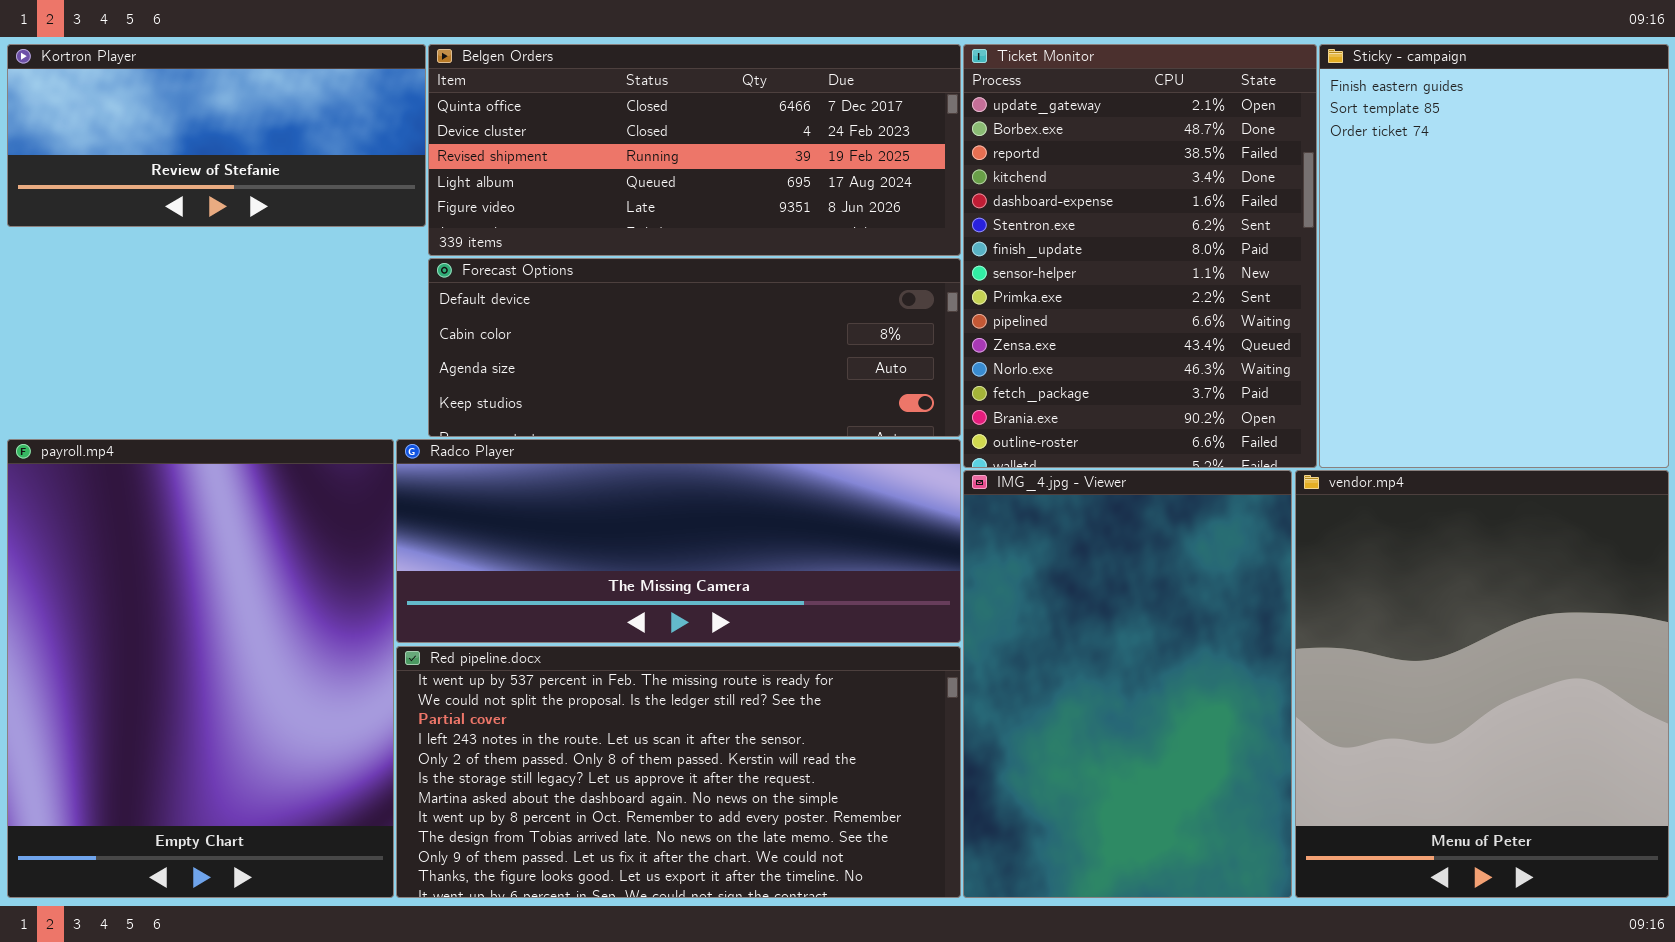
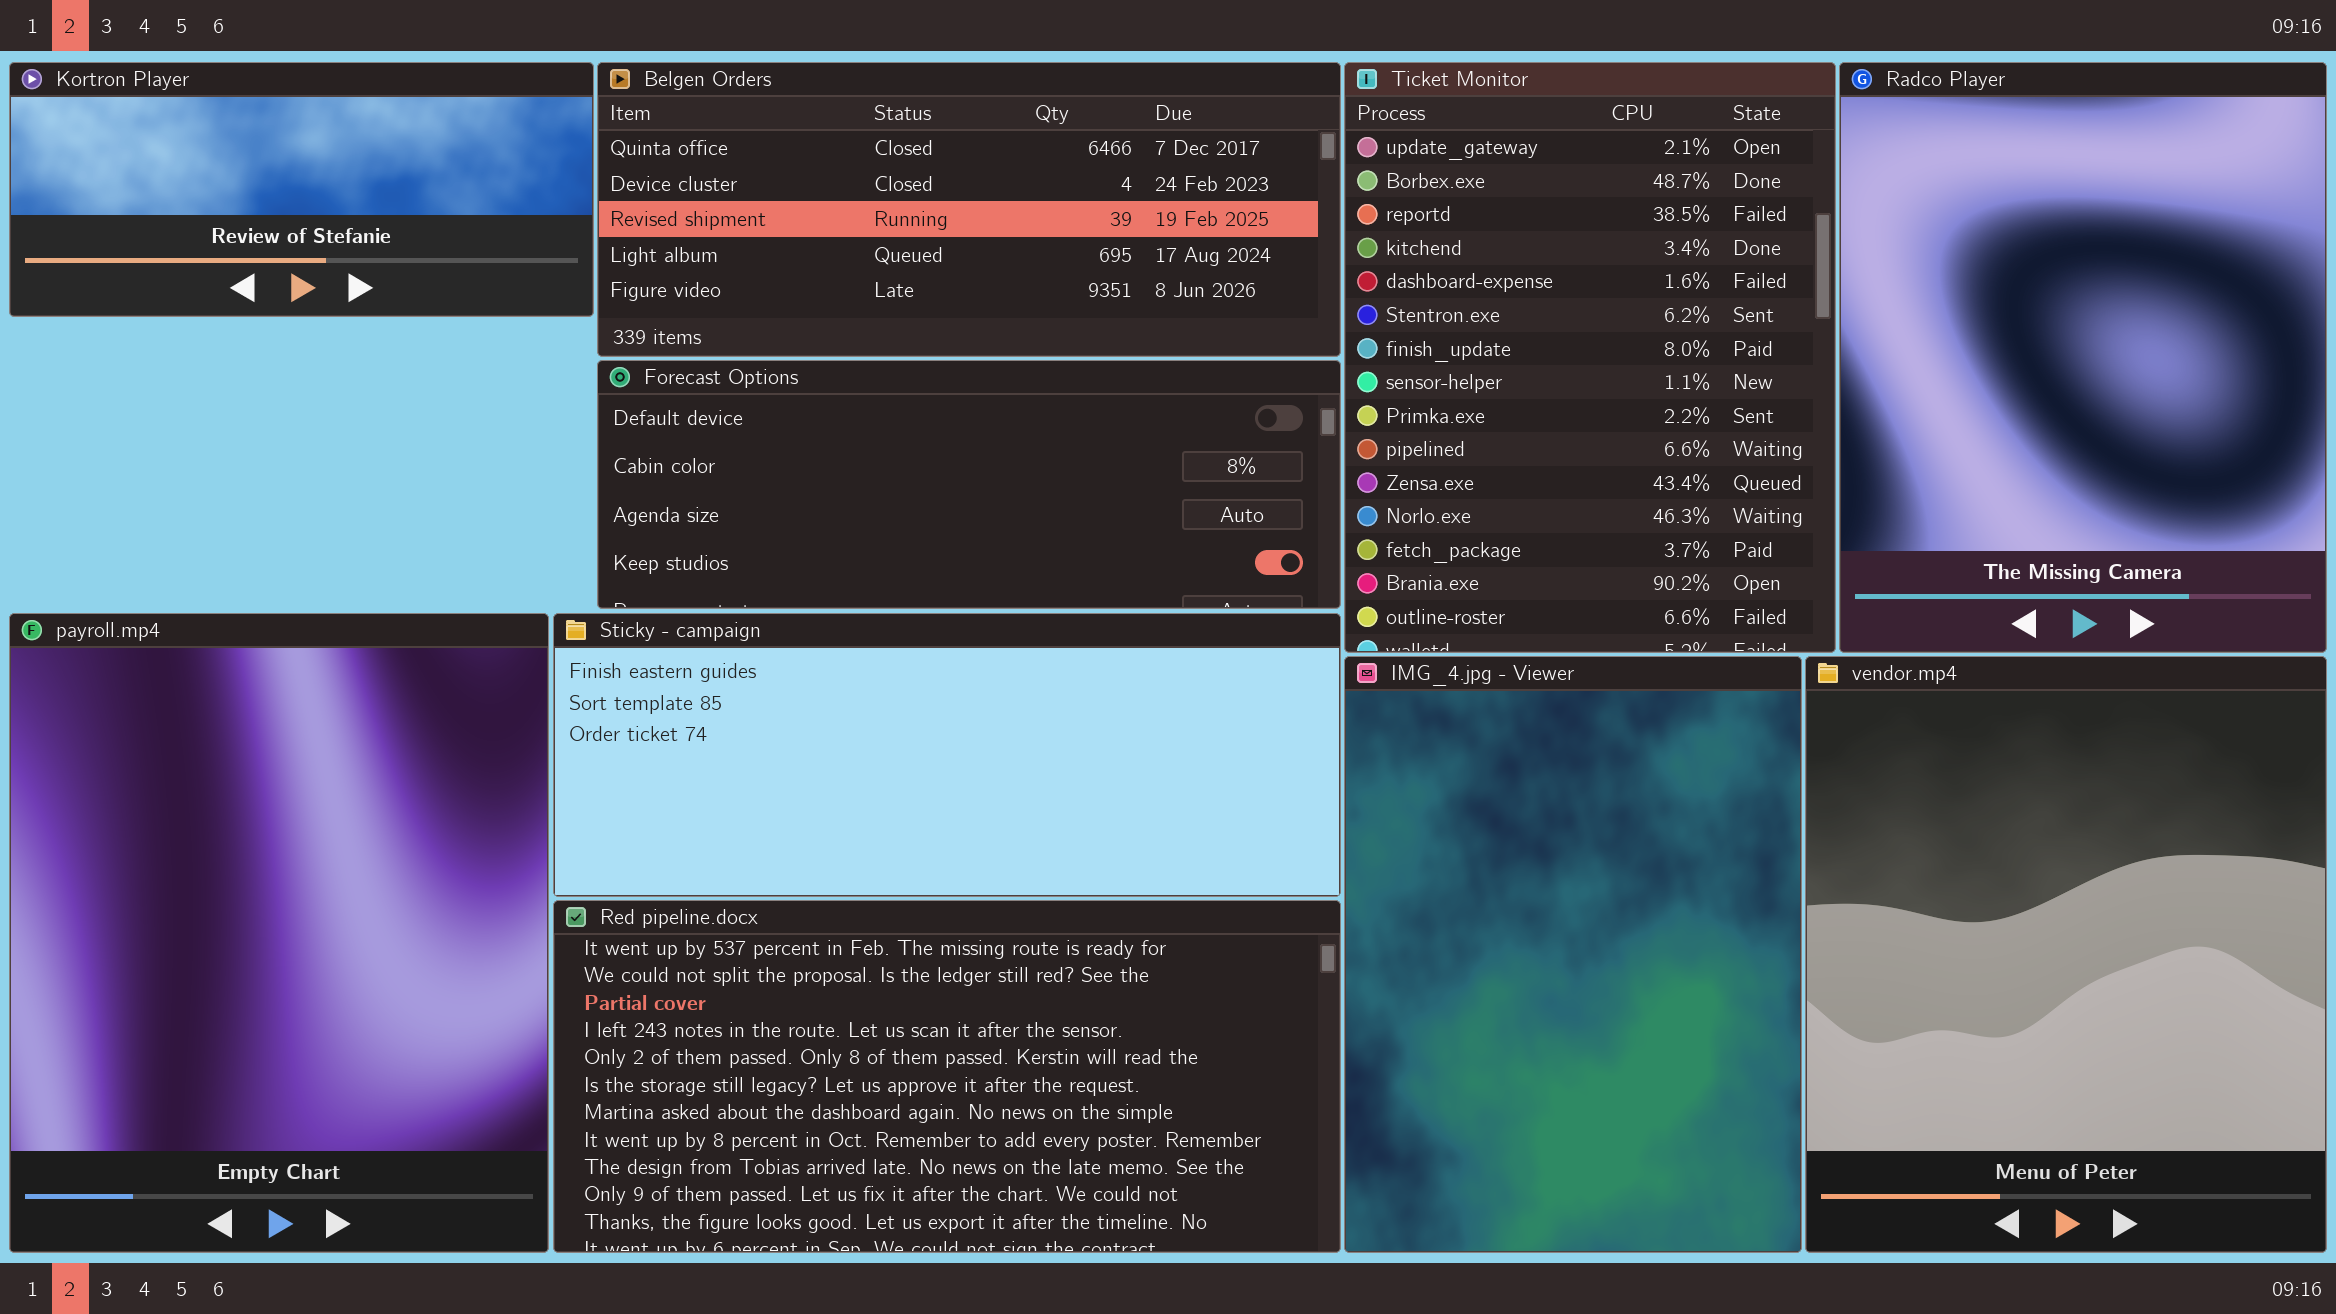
Sticky - campaign: [1319,44,1669,468] -> [553,613,1341,897], moved, resized
Radco Player: [396,439,961,643] -> [1839,62,2327,653], moved, resized

